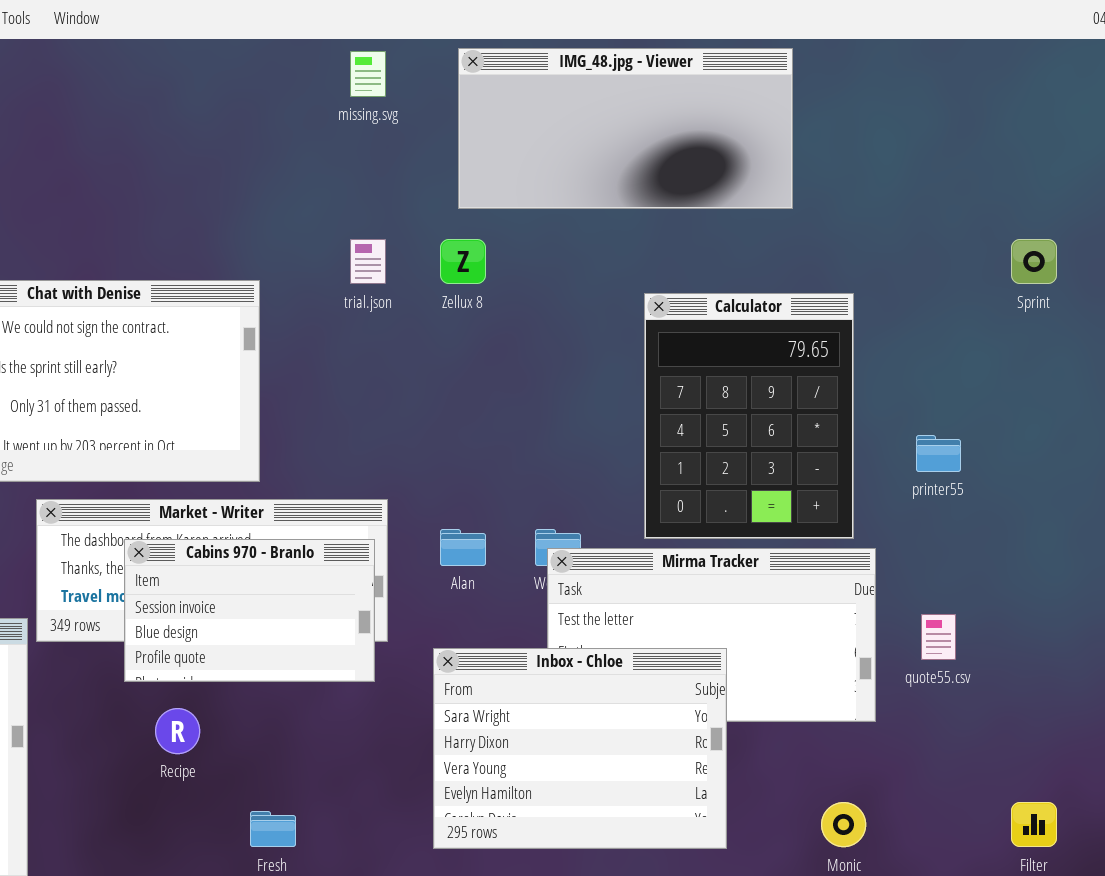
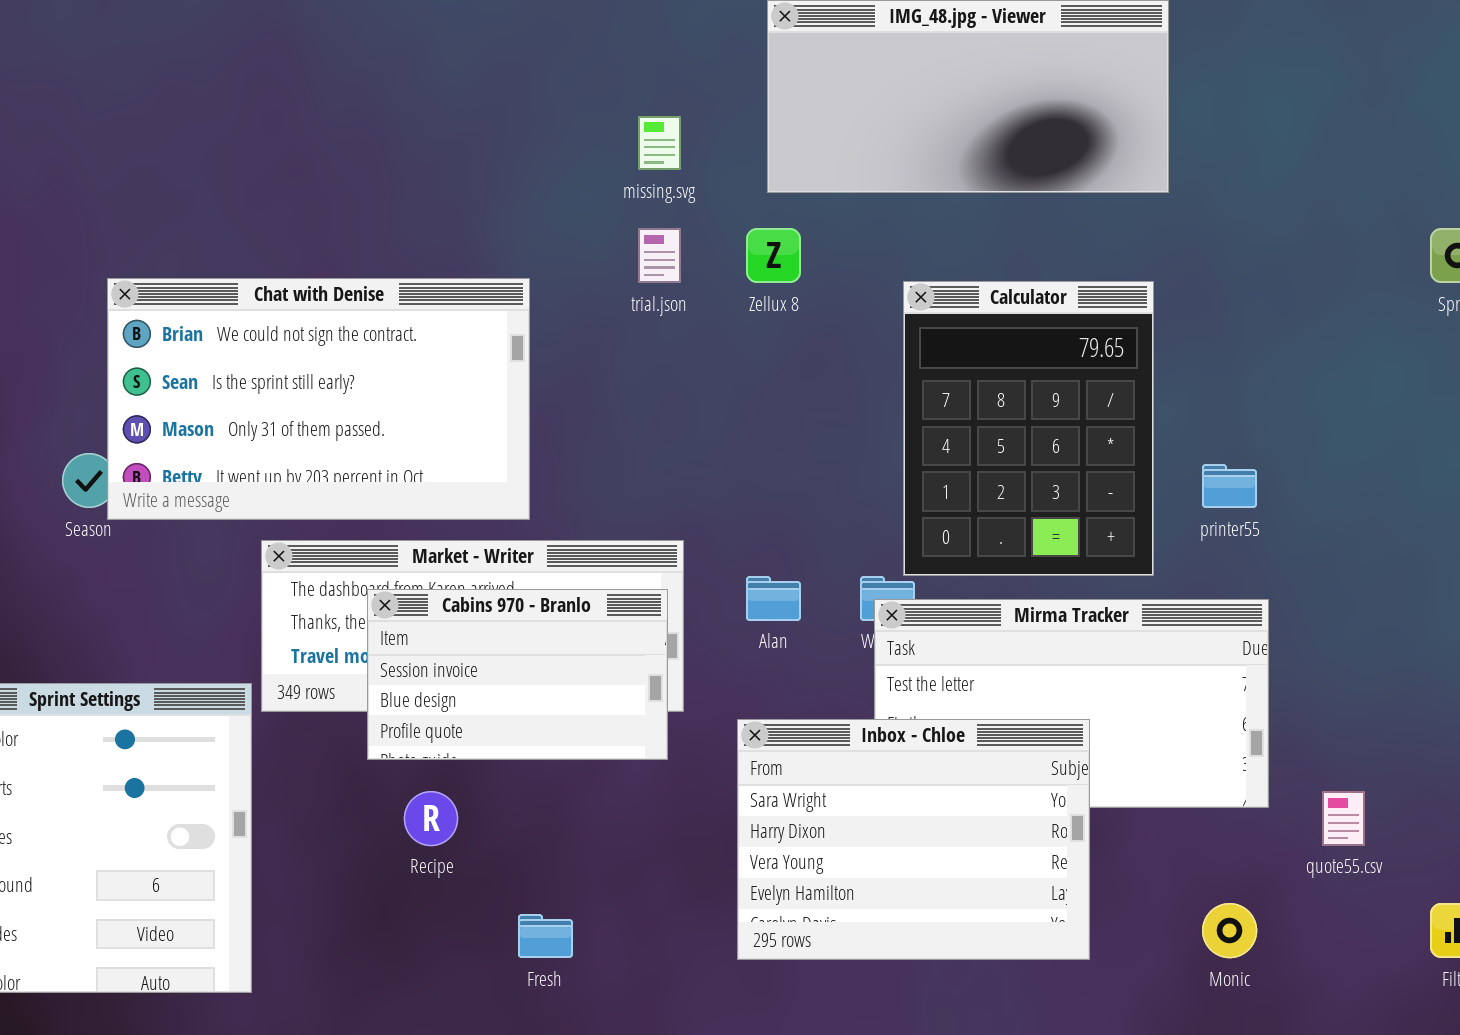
missing.svg: [350,51,386,97] -> [638,116,681,170], moved
Calculator: [644,293,854,539] -> [903,281,1154,576], moved
printer55: [916,435,961,472] -> [1202,464,1257,508], moved
quote55.csv: [921,614,956,660] -> [1322,791,1365,846], moved

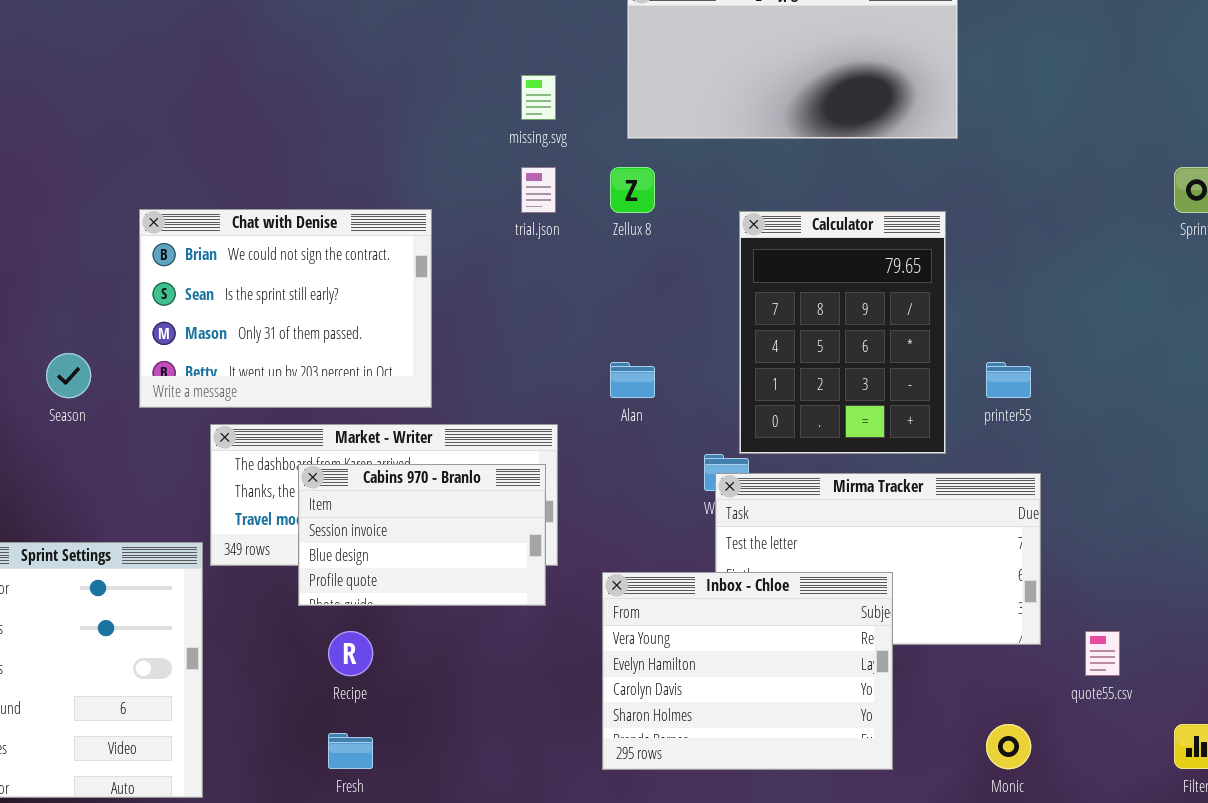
Chat with Denise: [107,278,530,520] -> [139,209,432,408], resized
Alan: [746,576,801,621] -> [610,362,655,398], moved
Inbox - Chloe: [737,719,1090,960] -> [602,572,893,770], scrolled down 2 rows
Fresh: [518,914,573,958] -> [328,733,373,769], moved

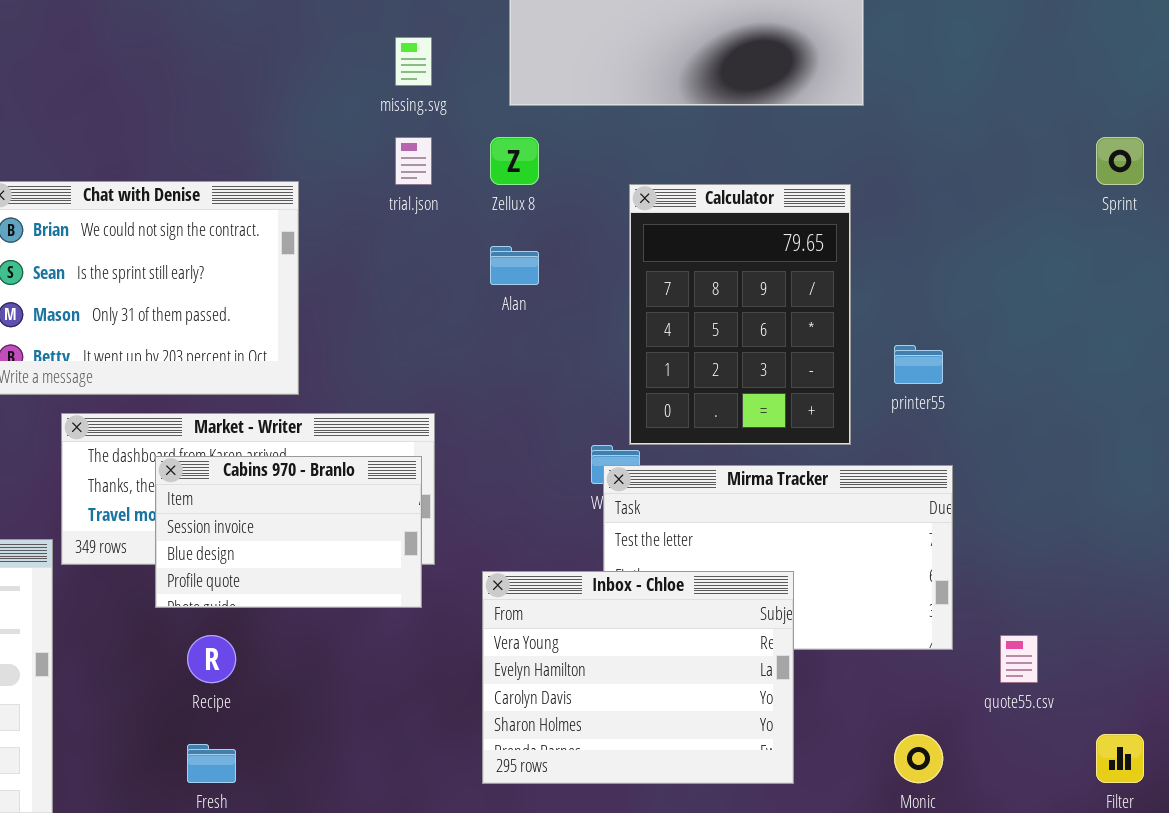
Alan: [610,362,655,398] -> [490,246,539,285], moved

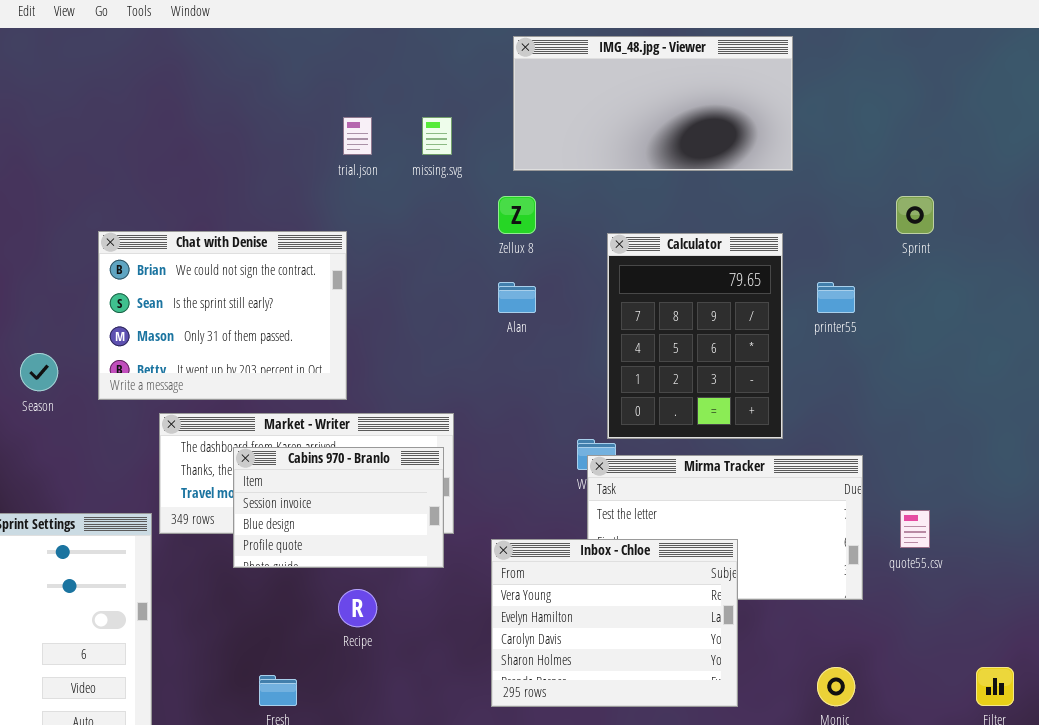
trial.json: [395,137,432,185] -> [343,117,372,155], moved
Sprint: [1096,137,1144,185] -> [896,196,934,234], moved
printer55: [894,345,943,384] -> [817,282,855,313], moved
Recipe: [187,635,236,683] -> [338,589,377,627], moved
quote55.csv: [1000,635,1038,683] -> [900,510,930,548], moved

